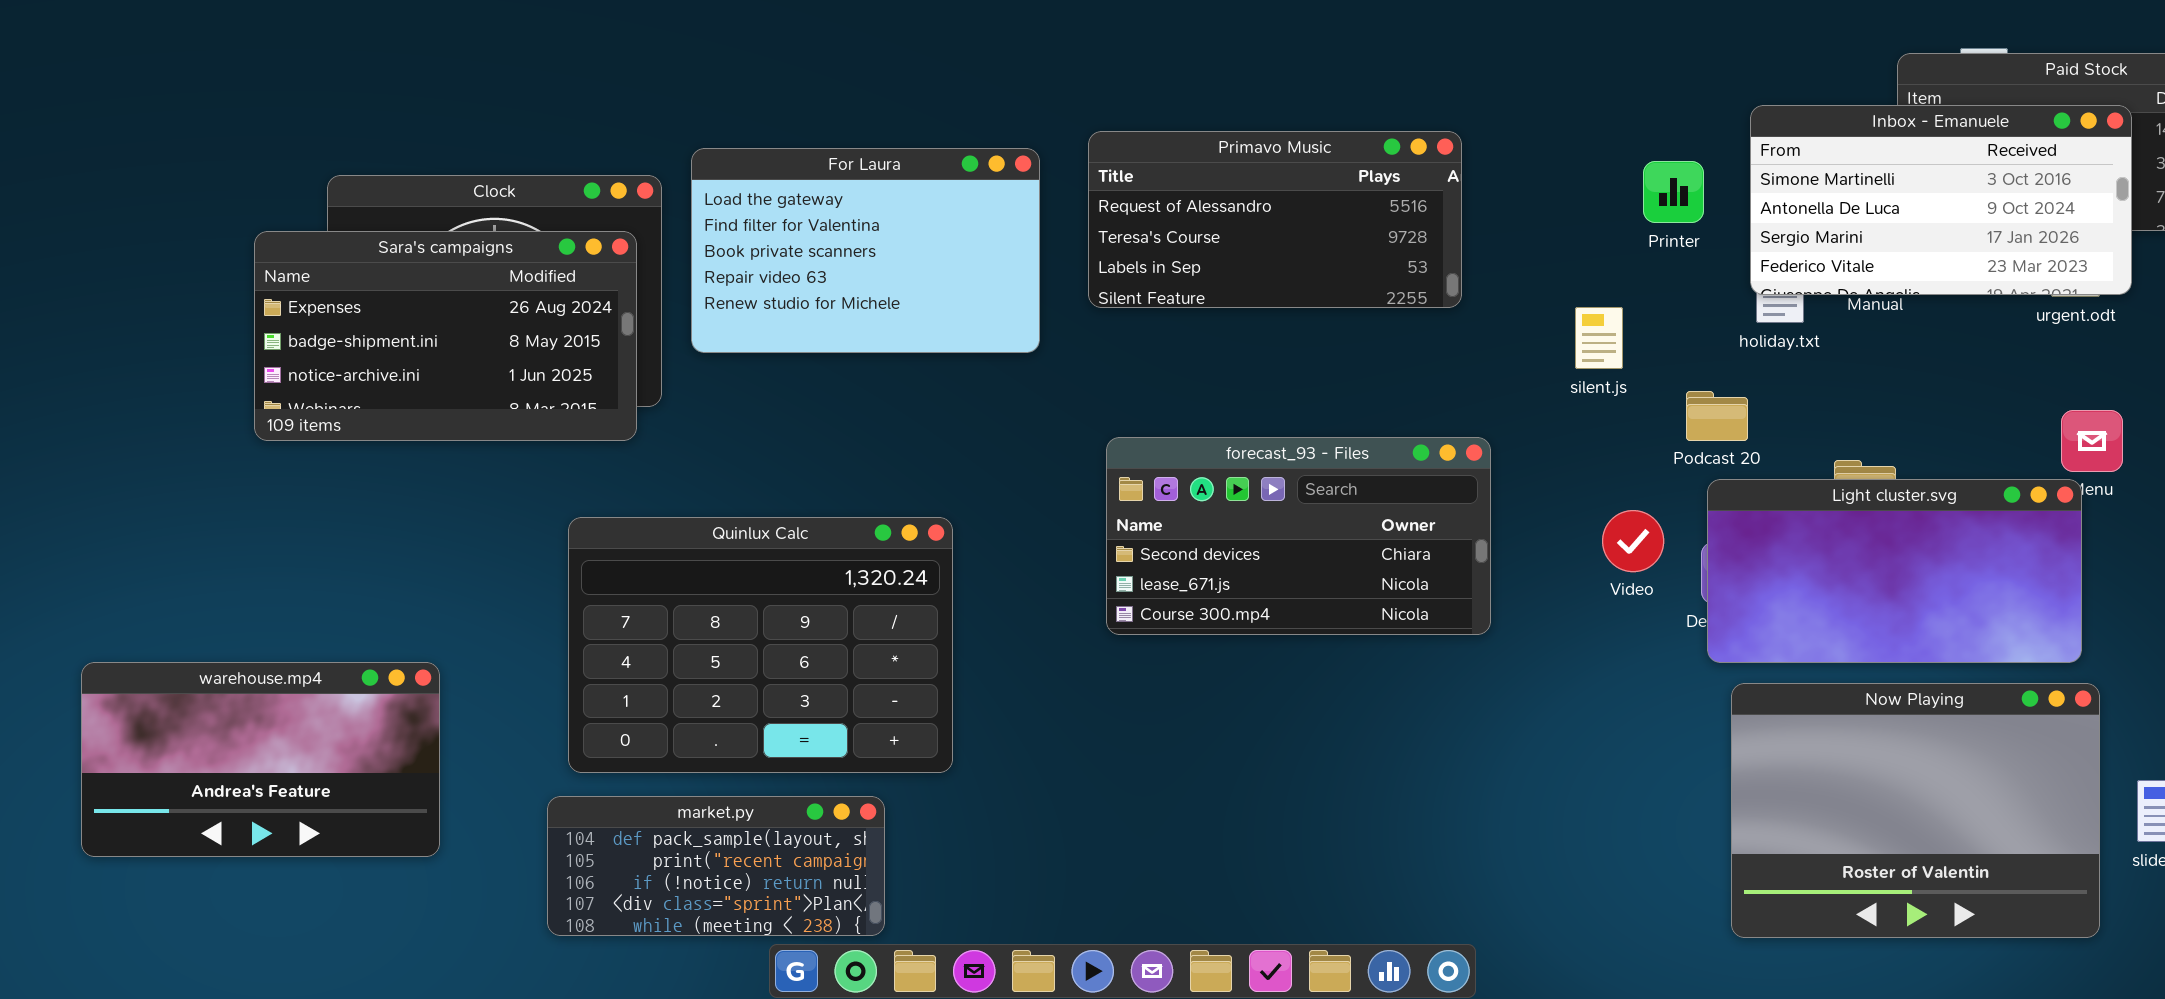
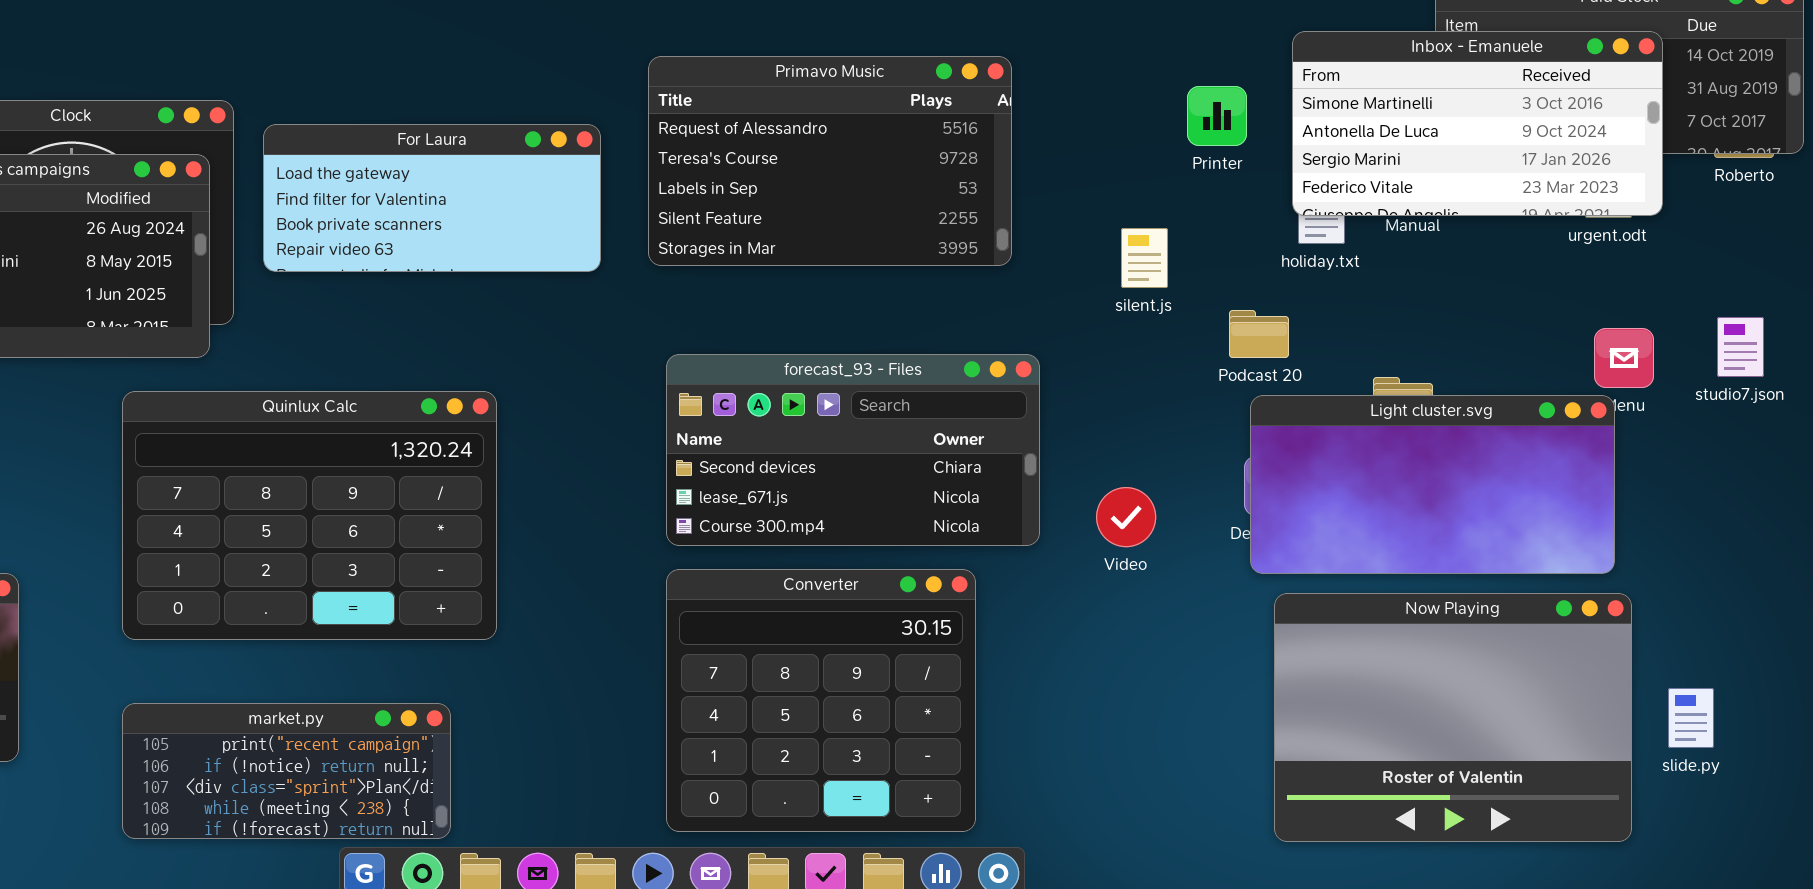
Primavo Music: [1088,131,1462,308] -> [648,56,1012,266], resized
For Laura: [691,148,1040,353] -> [263,124,601,272], resized
Video: [1602,510,1664,572] -> [1096,487,1156,547], moved
Quinlux Calc: [568,517,953,773] -> [122,391,497,640], moved
Converter: none -> [666,569,976,832], opened
market.py: [547,796,885,936] -> [122,703,451,839], scrolled down 1 row

